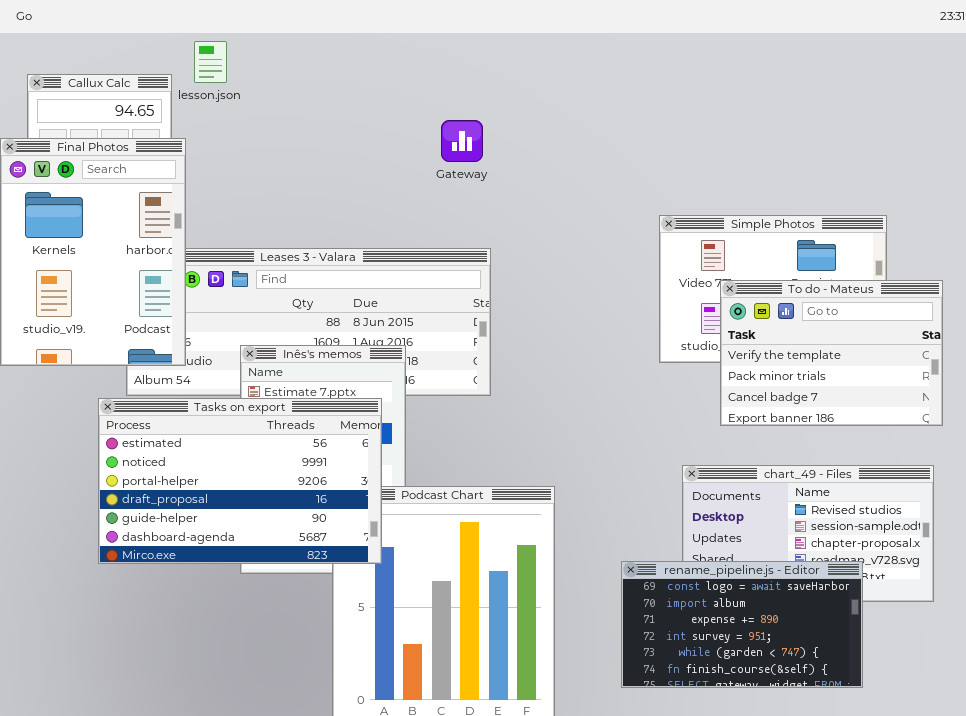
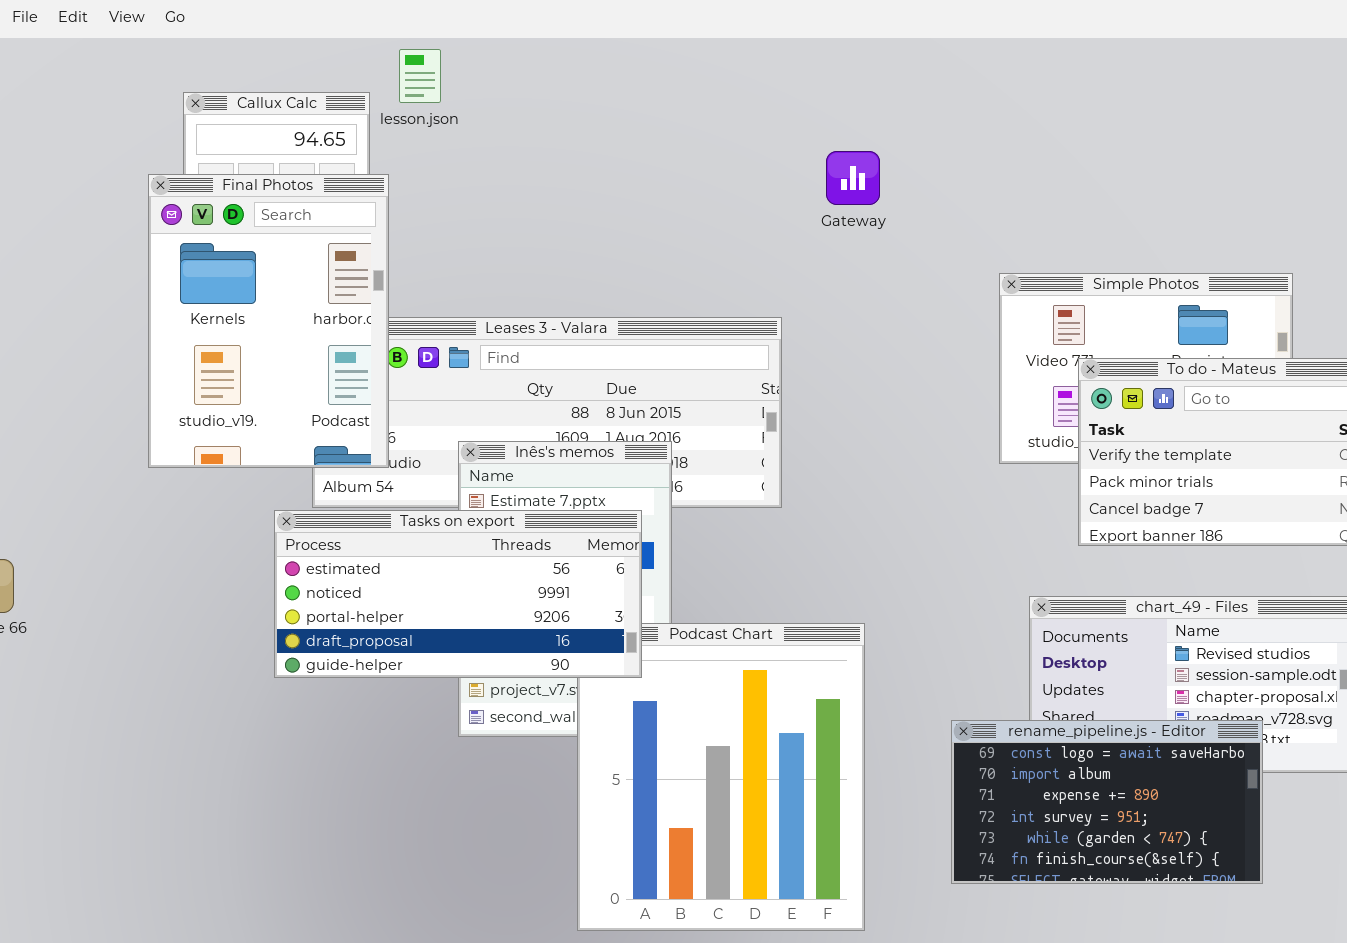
Gateway: [441,120,483,162] -> [826,151,880,205], moved
Tasks on export: [98,398,382,564] -> [274,510,642,678], resized

